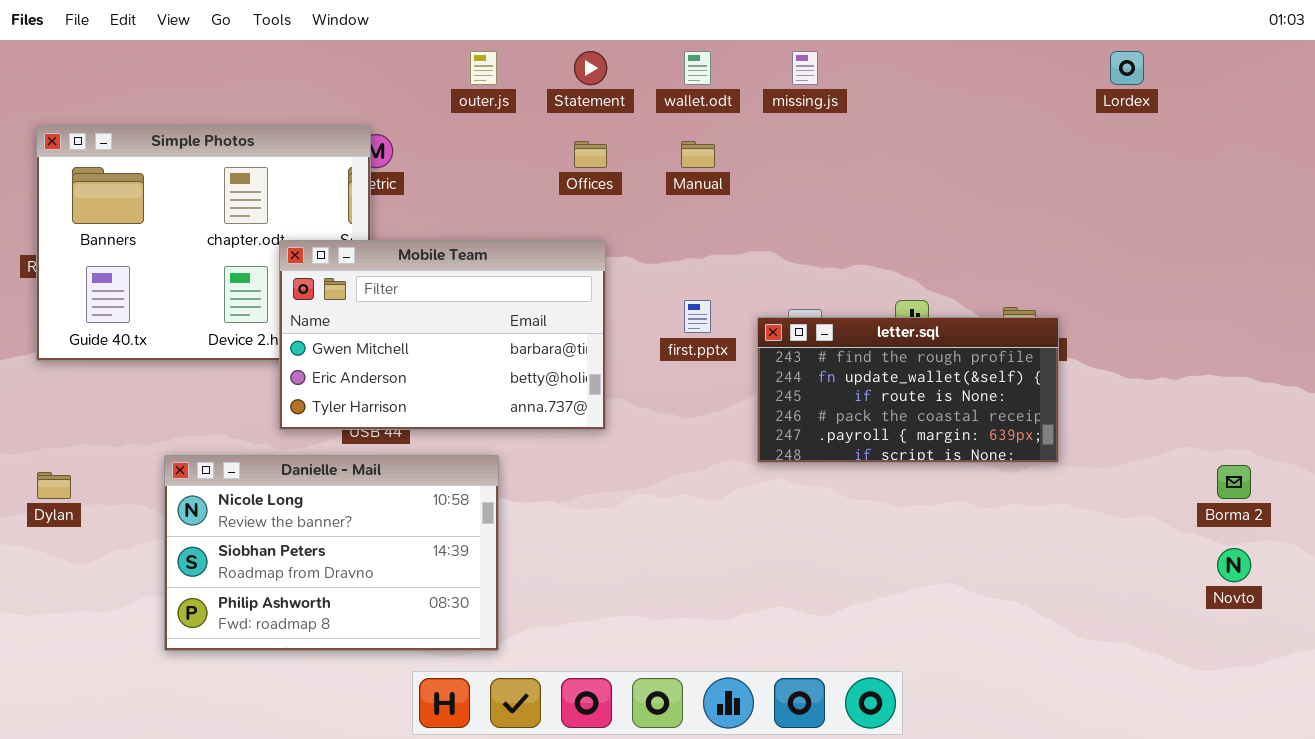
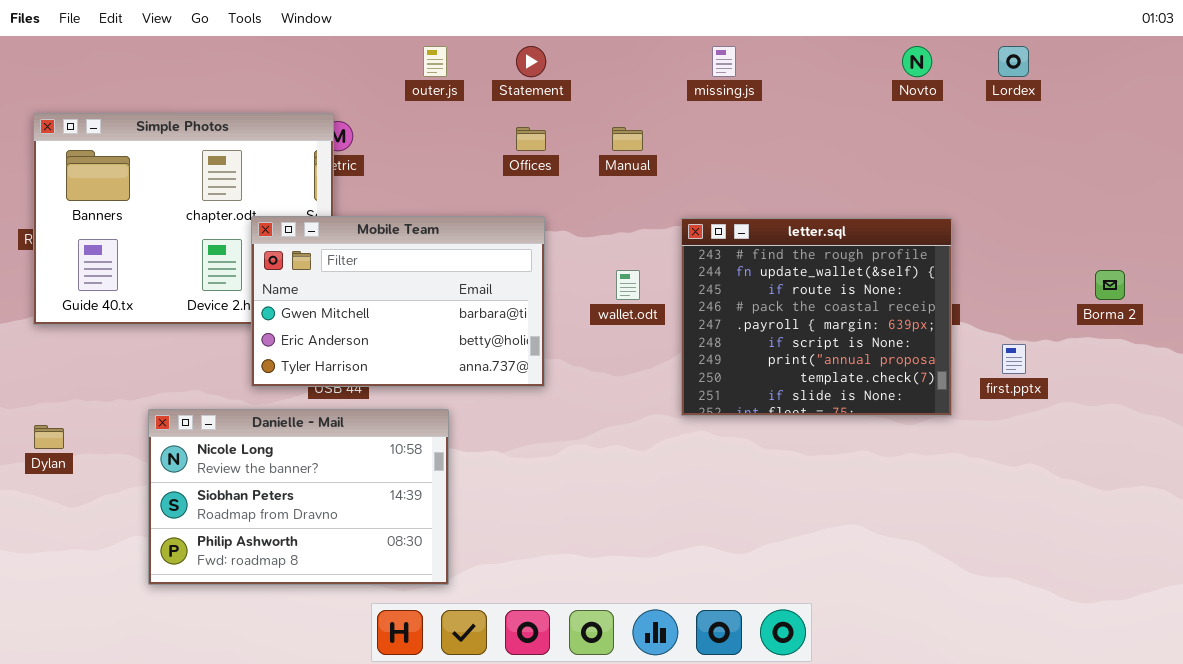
wallet.odt: [684,51,711,85] -> [616,270,640,300], moved
first.pptx: [684,300,711,333] -> [1002,344,1026,374], moved
letter.sql: [757,317,1059,463] -> [681,218,952,416], resized
Borma 2: [1217,465,1251,499] -> [1095,270,1125,300], moved
Novto: [1217,548,1251,582] -> [902,46,932,77], moved

